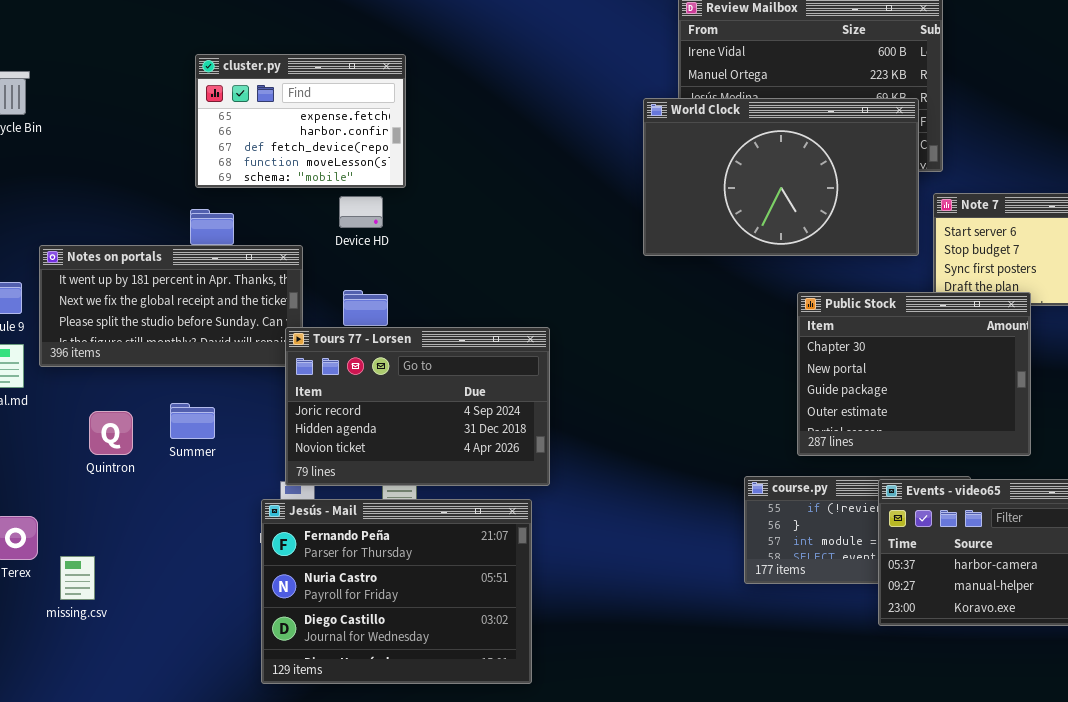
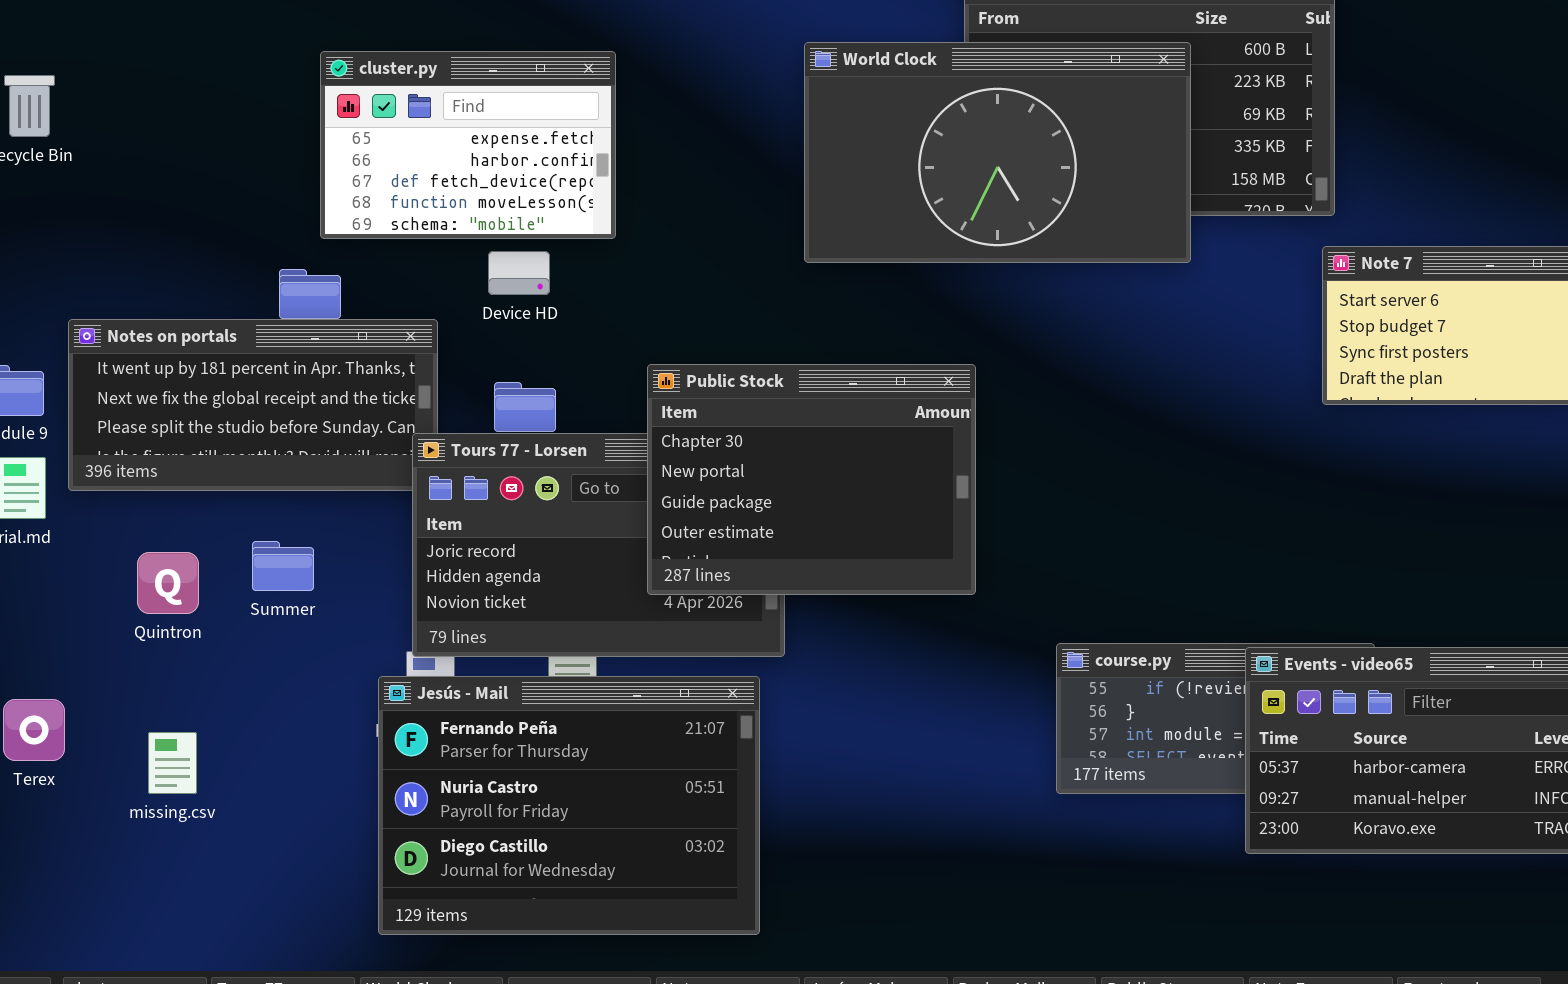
cluster.py: [195,54,406,188] -> [320,51,616,239], moved
World Clock: [643,98,919,256] -> [804,42,1191,263], moved
Public Stock: [797,292,1031,456] -> [647,364,976,595], moved
missing.csv: [60,556,95,600] -> [148,732,197,794], moved

